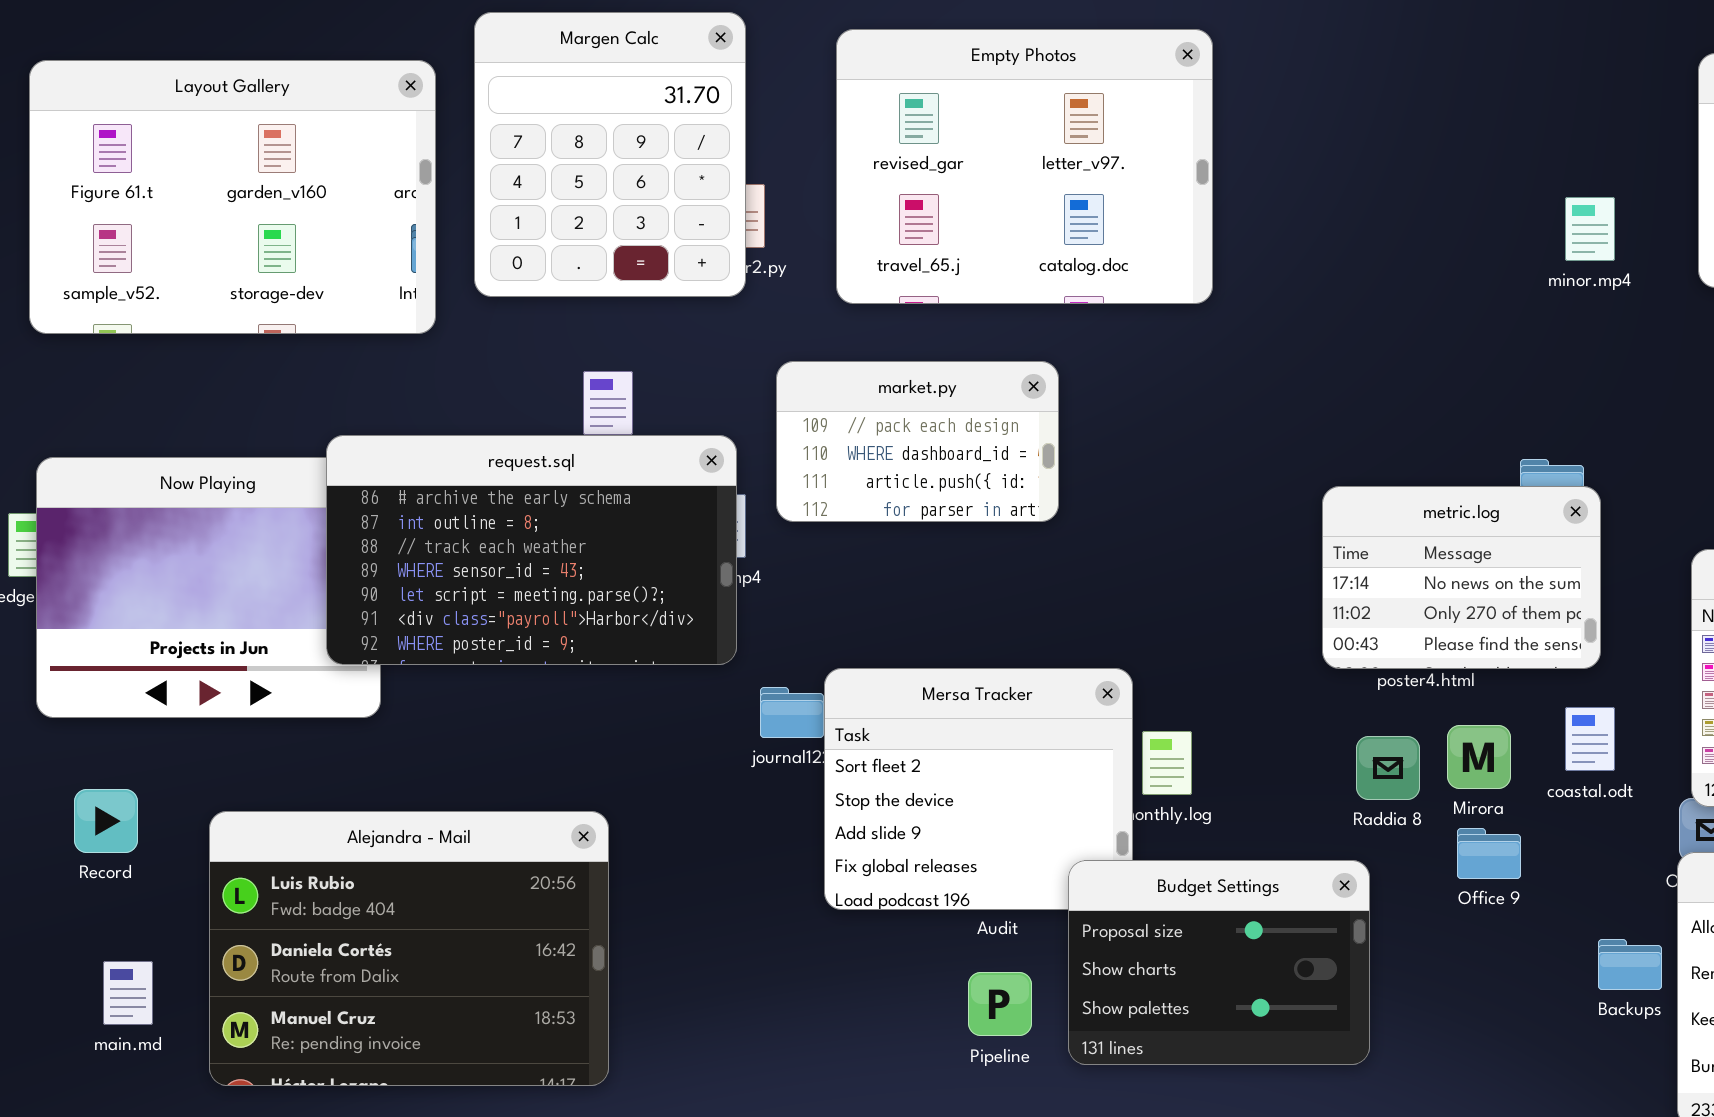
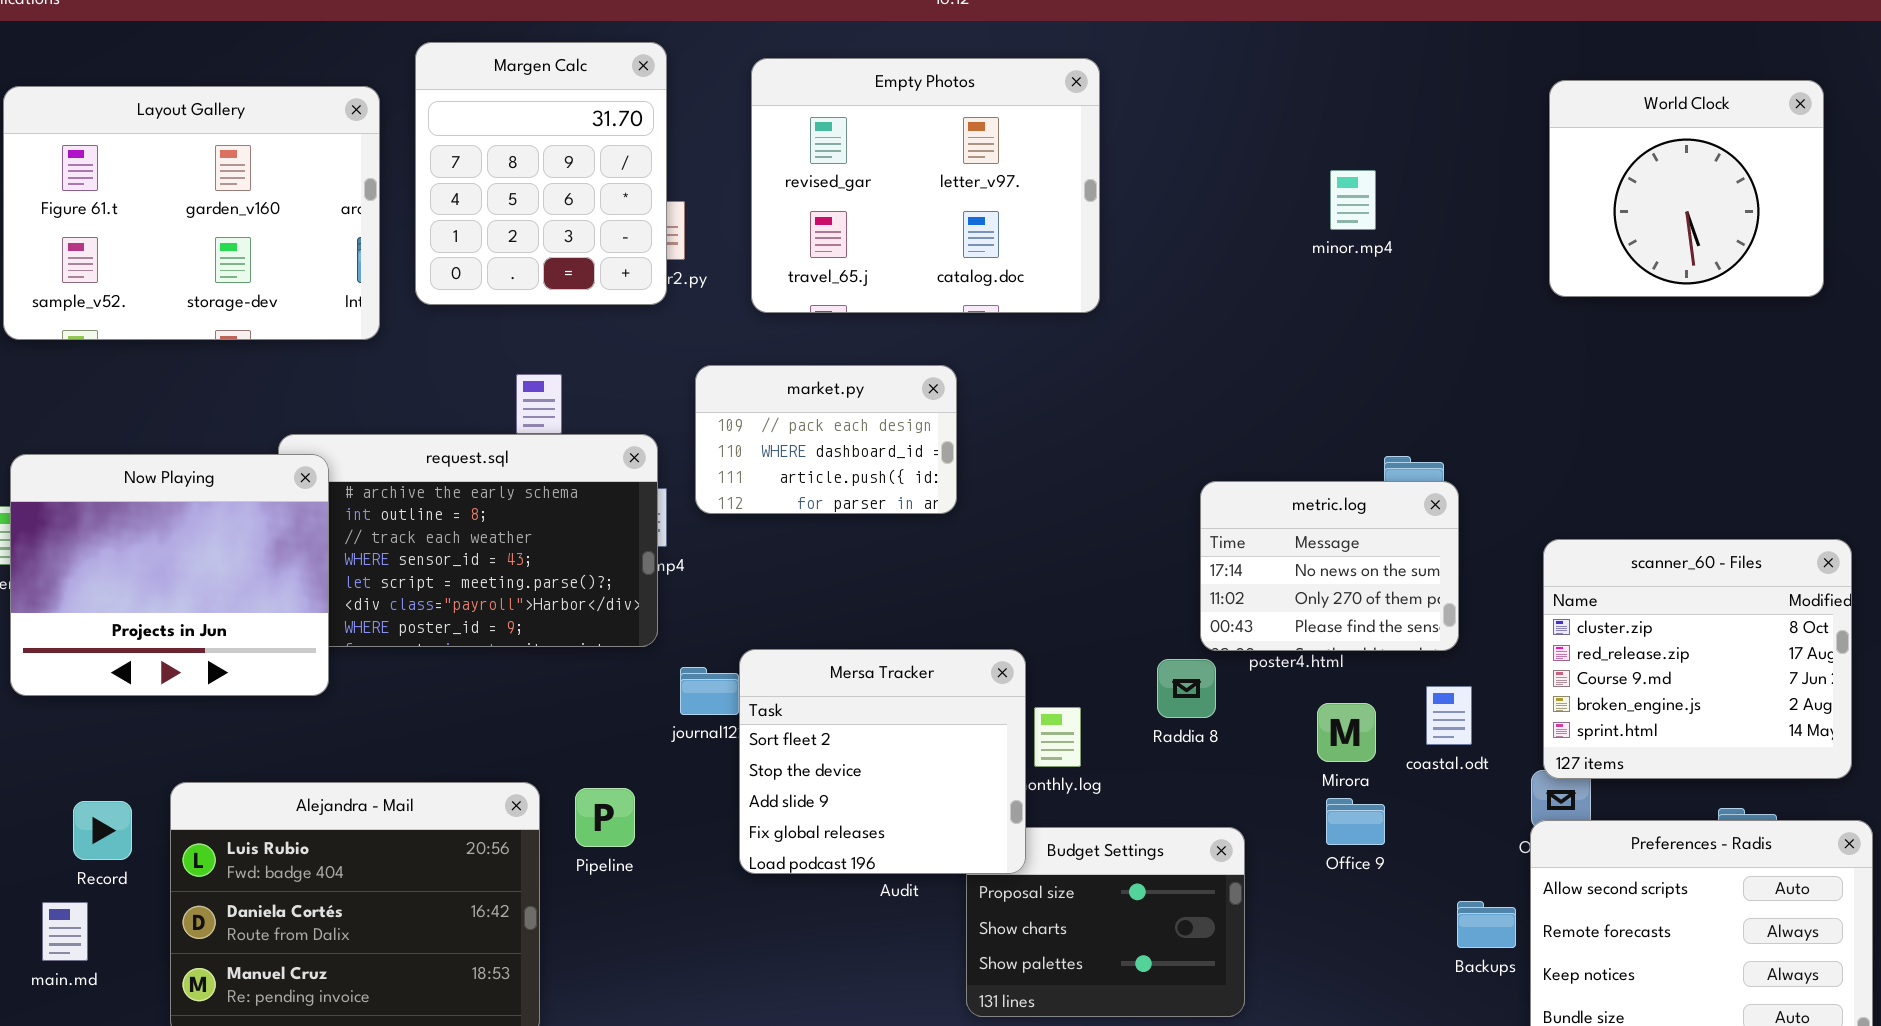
minor.mp4: [1565,197,1615,261] -> [1330,170,1376,230], moved
Now Playing: [36,457,381,718] -> [10,454,329,696], raised
Mersa Tracker: [824,668,1133,910] -> [739,649,1026,874], raised
Raddia 8: [1356,736,1420,800] -> [1157,659,1216,718], moved
Record: [74,789,138,853] -> [73,801,132,860], moved
main.md: [103,961,153,1025] -> [42,902,88,961], moved
Pipeline: [968,972,1032,1036] -> [575,788,635,847], moved

